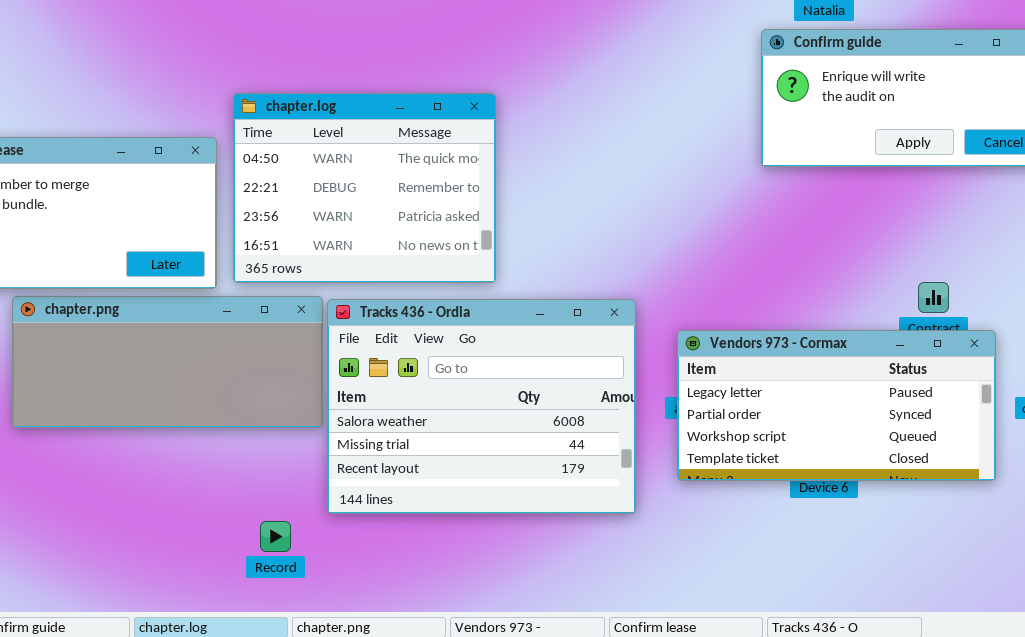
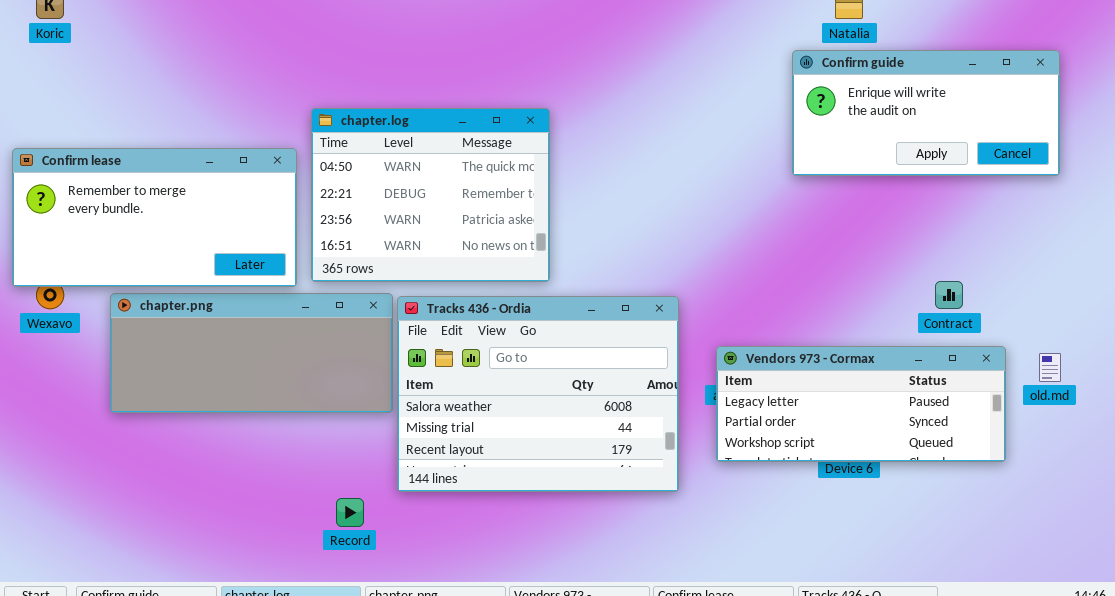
Vendors 973 - Cormax: [677,330,996,481] -> [716,346,1006,462], resized

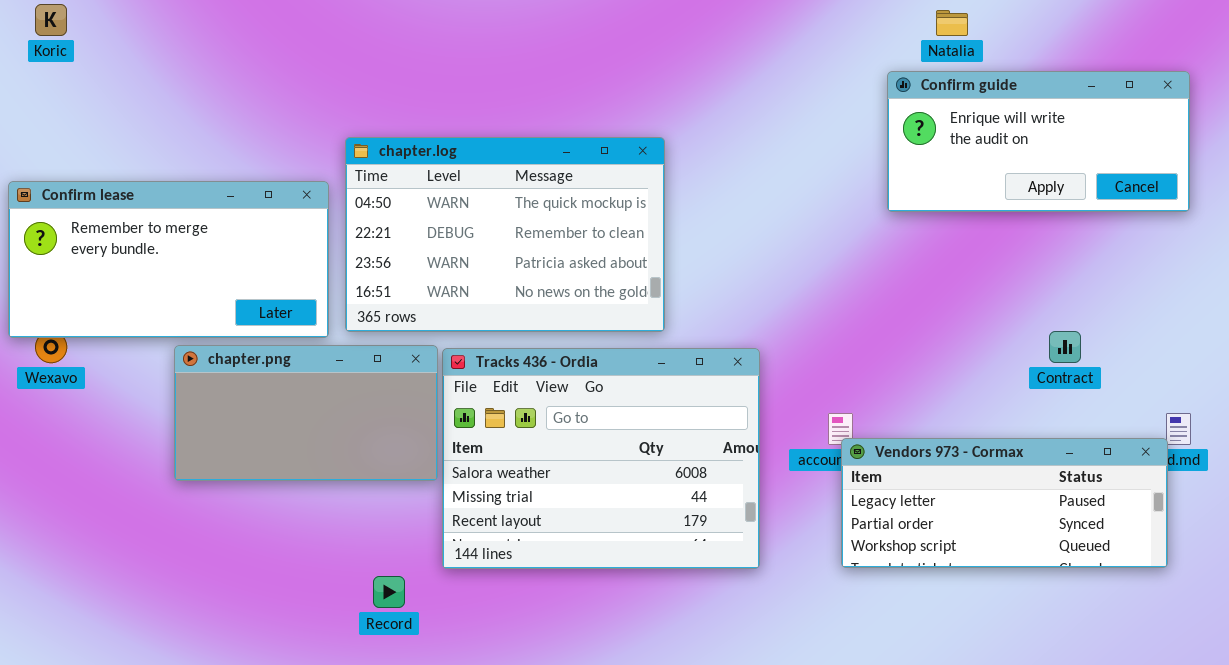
chapter.log: [311,108,550,282] -> [345,137,665,332], resized
chapter.png: [110,293,393,413] -> [174,345,438,481], resized
Vendors 973 - Cormax: [716,346,1006,462] -> [841,438,1168,568], moved

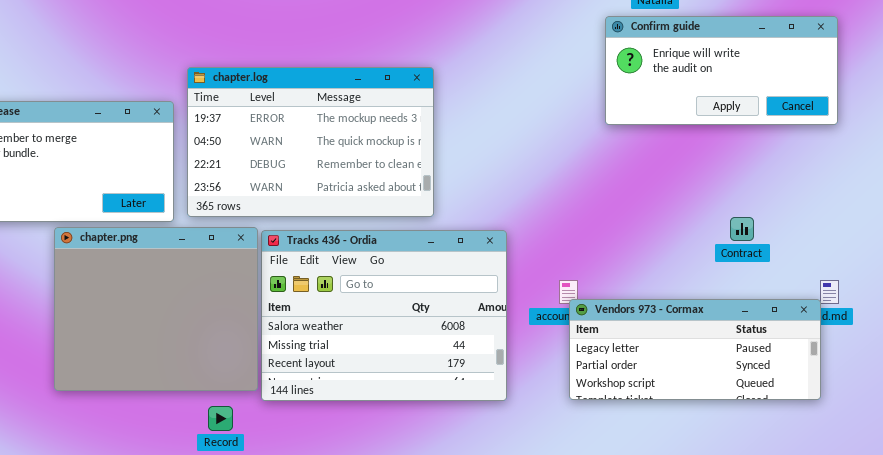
chapter.log: [345,137,665,332] -> [187,67,434,217], scrolled up 1 row
chapter.png: [174,345,438,481] -> [54,227,258,391], resized

